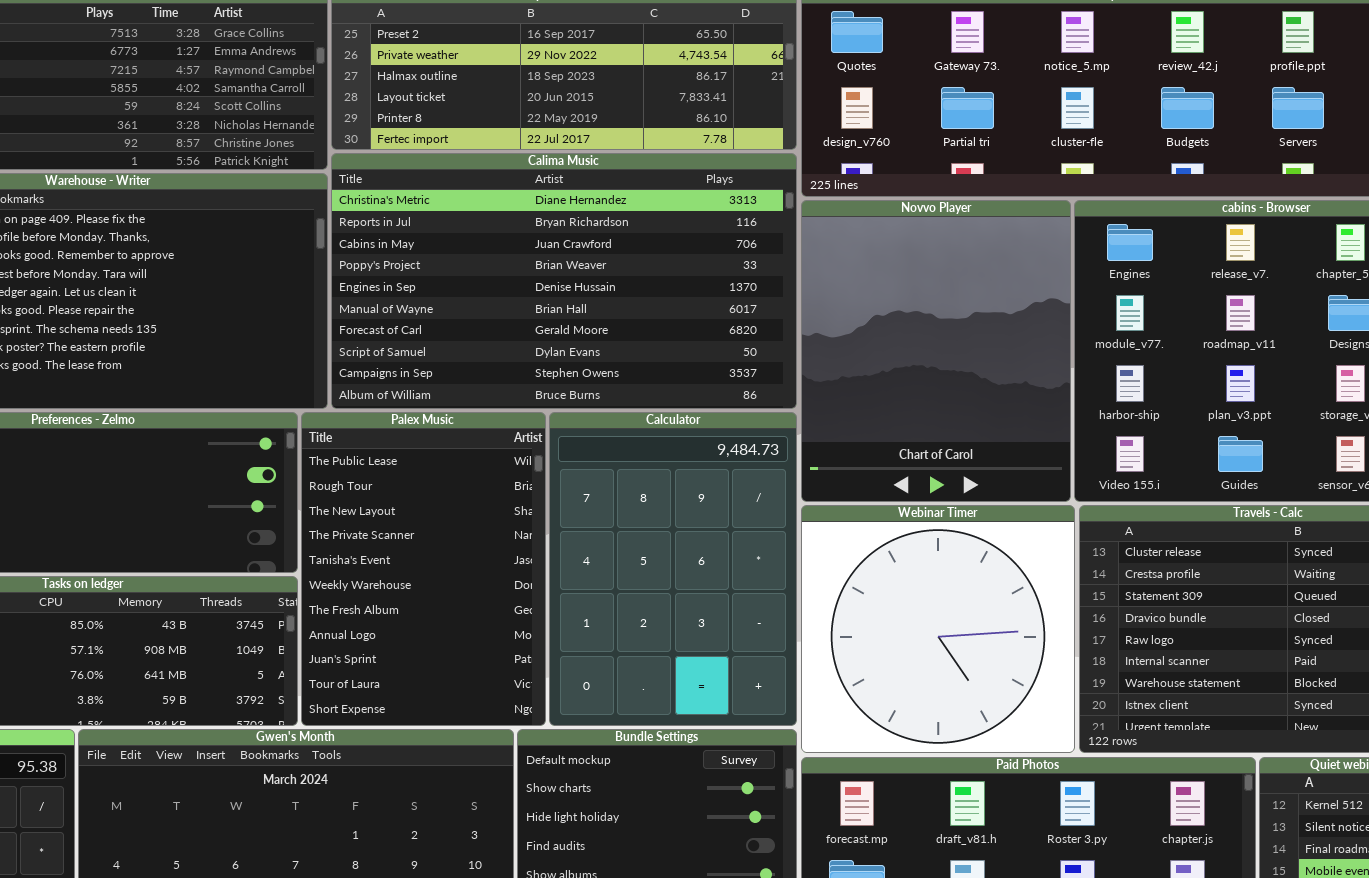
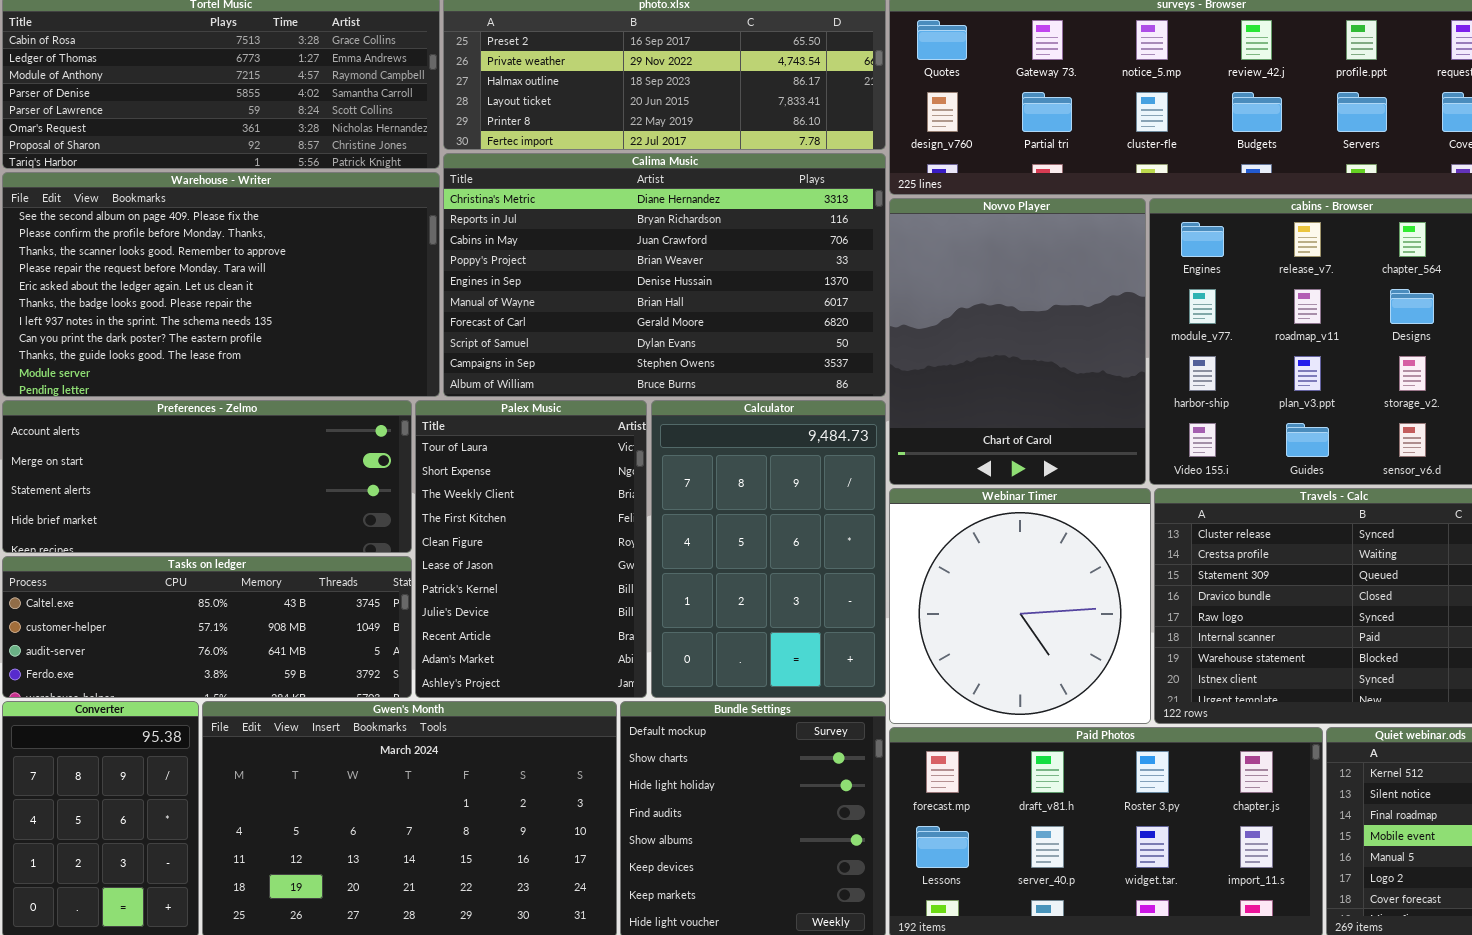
Palex Music: [301,412,546,726] -> [415,400,647,698], scrolled down 9 rows

